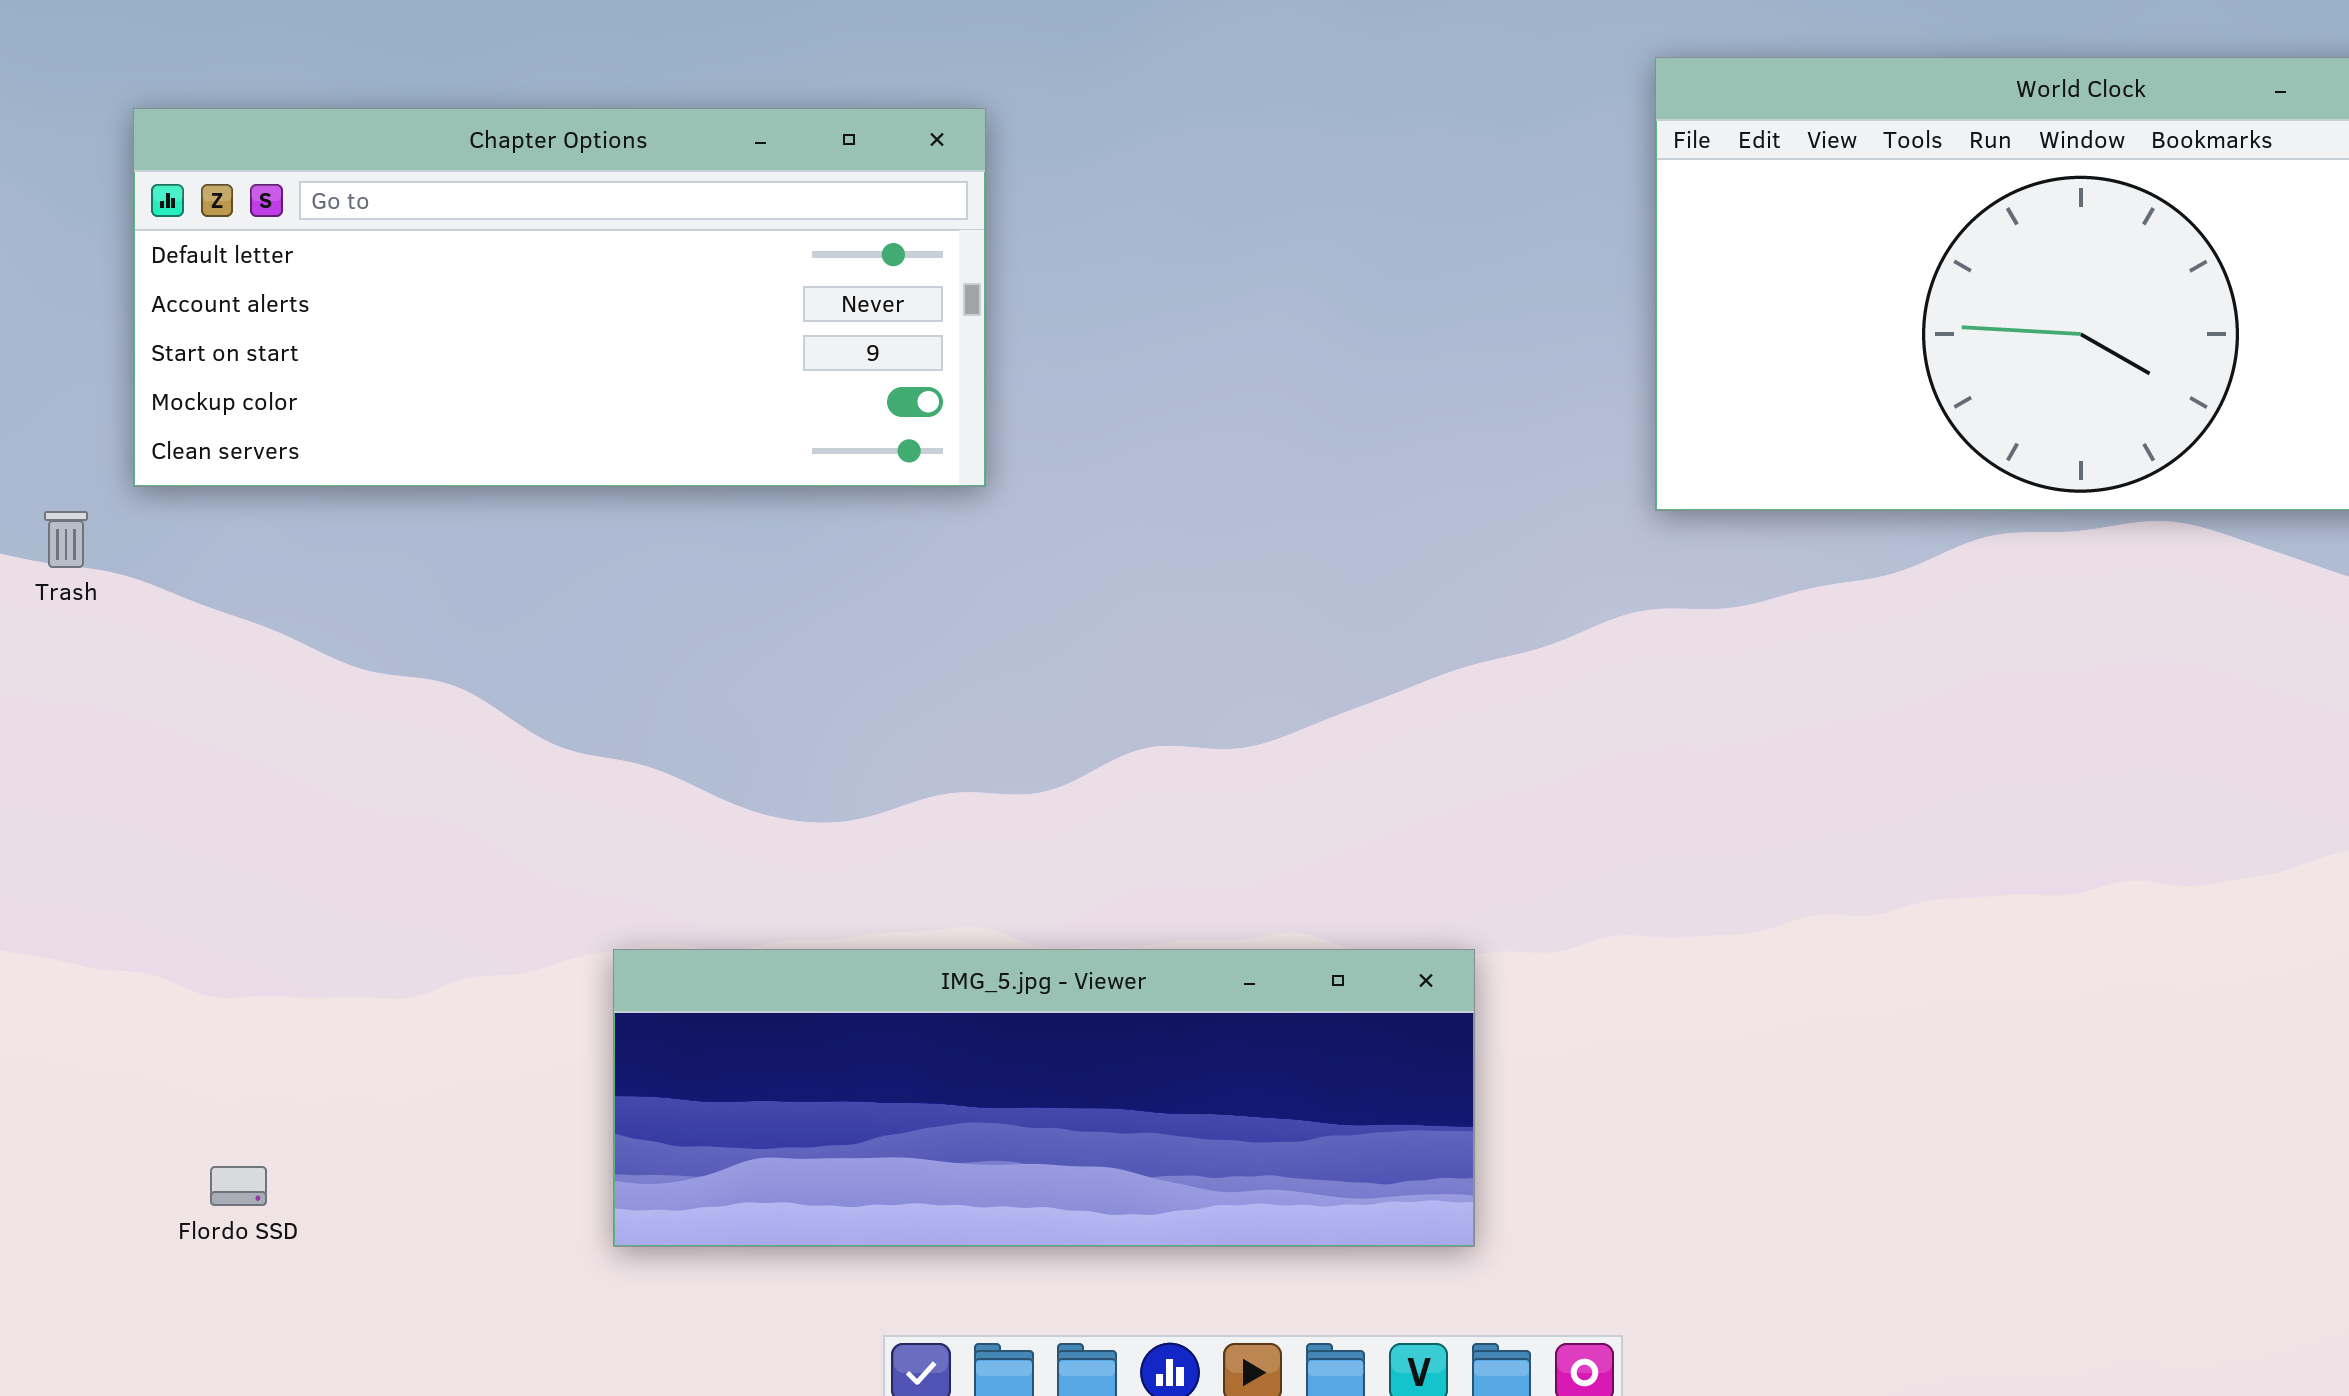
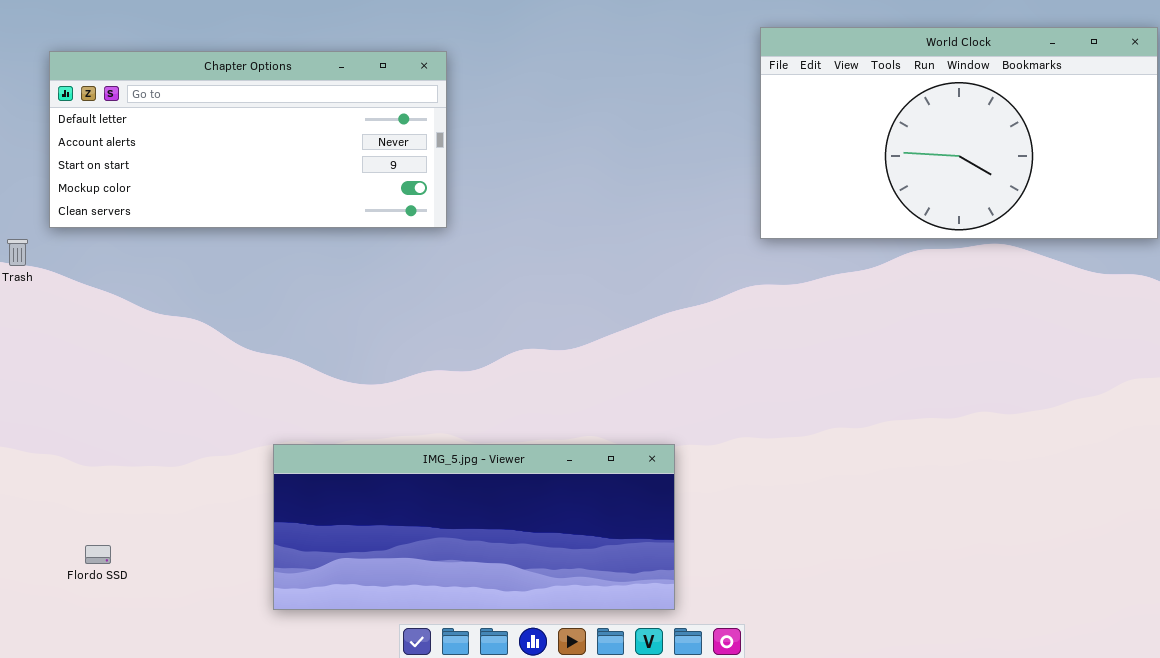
IMG_5.jpg - Viewer: [613,949,1475,1247] -> [273,444,675,610], resized

